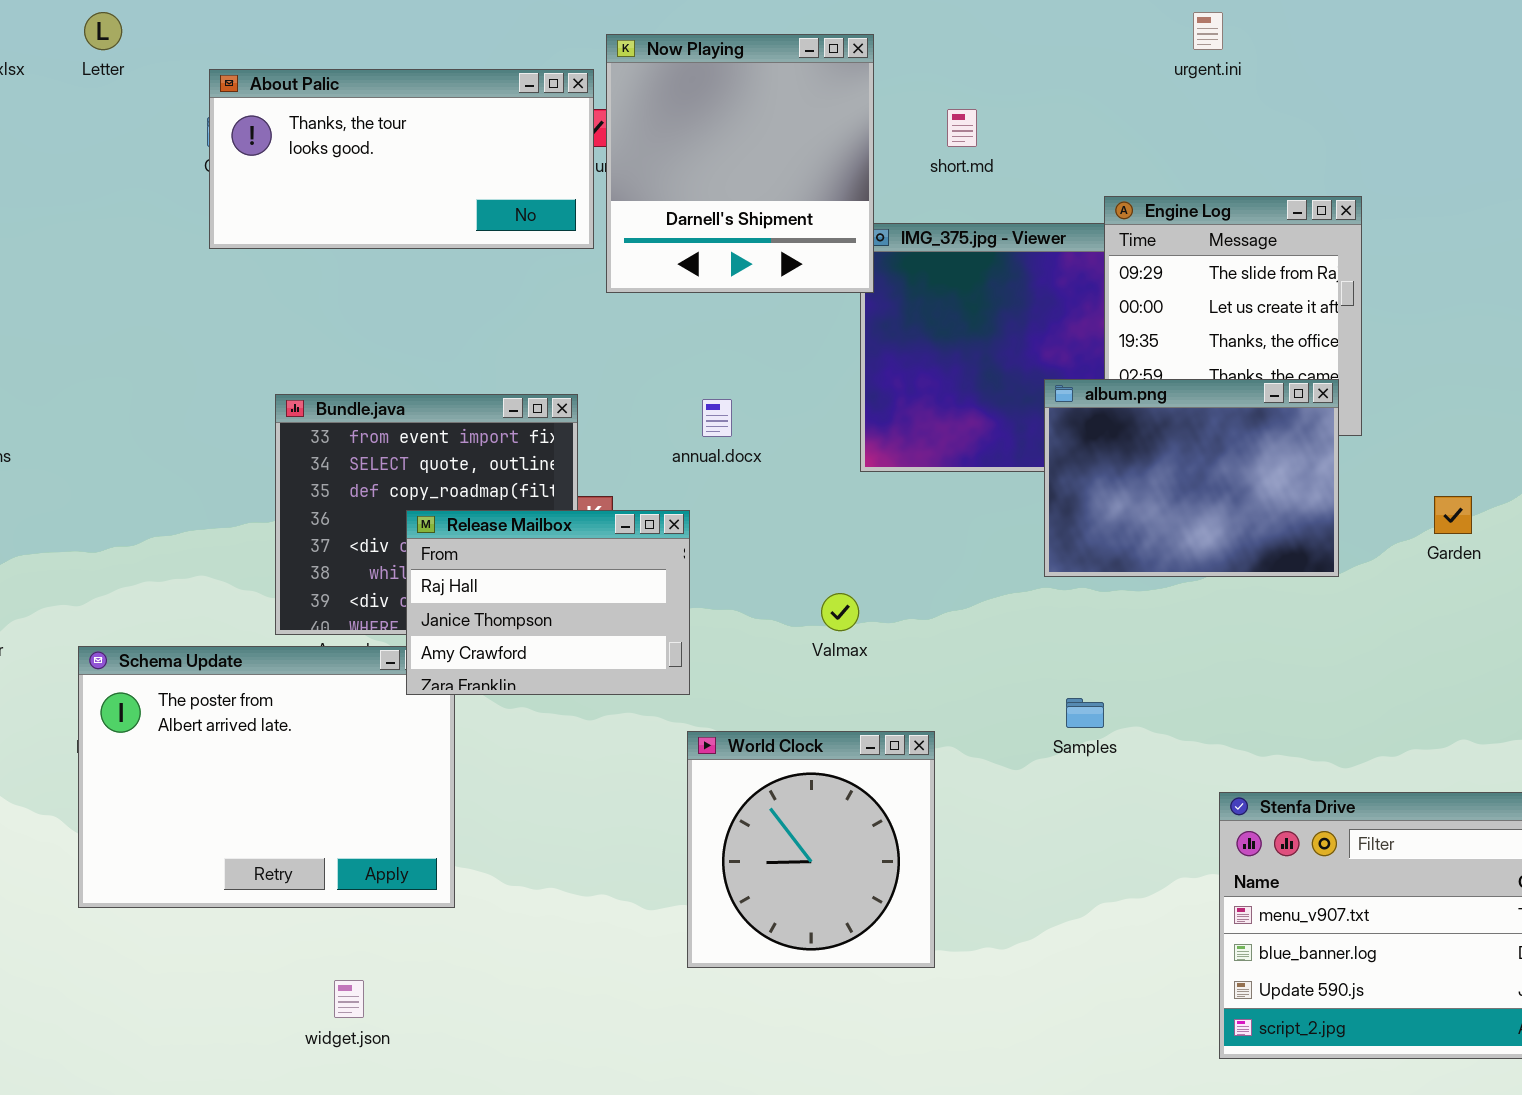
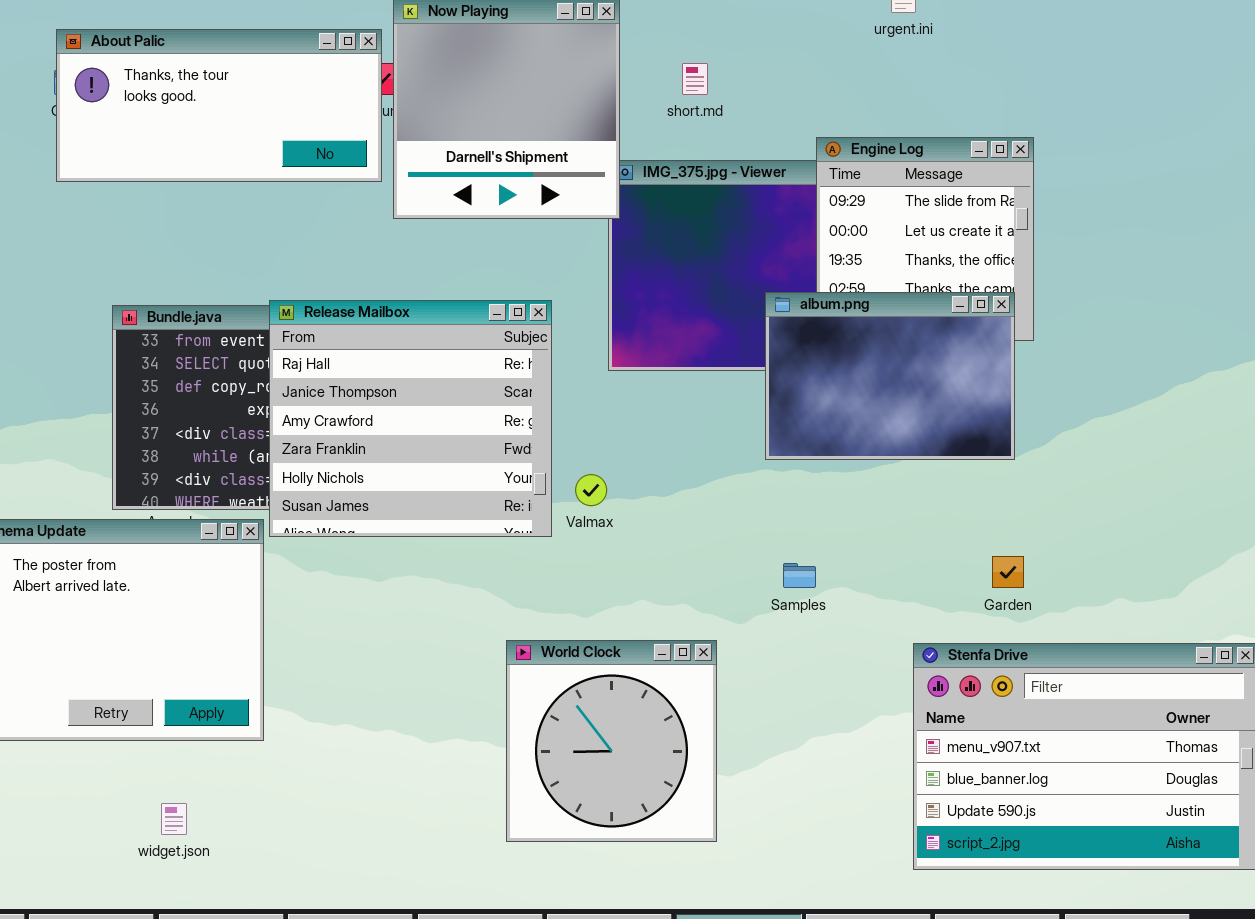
Garden: [1434,496,1472,534] -> [992,556,1024,588], moved
Release Mailbox: [406,510,690,695] -> [269,300,552,537], moved, resized
World Clock: [687,731,935,968] -> [506,640,717,842], moved

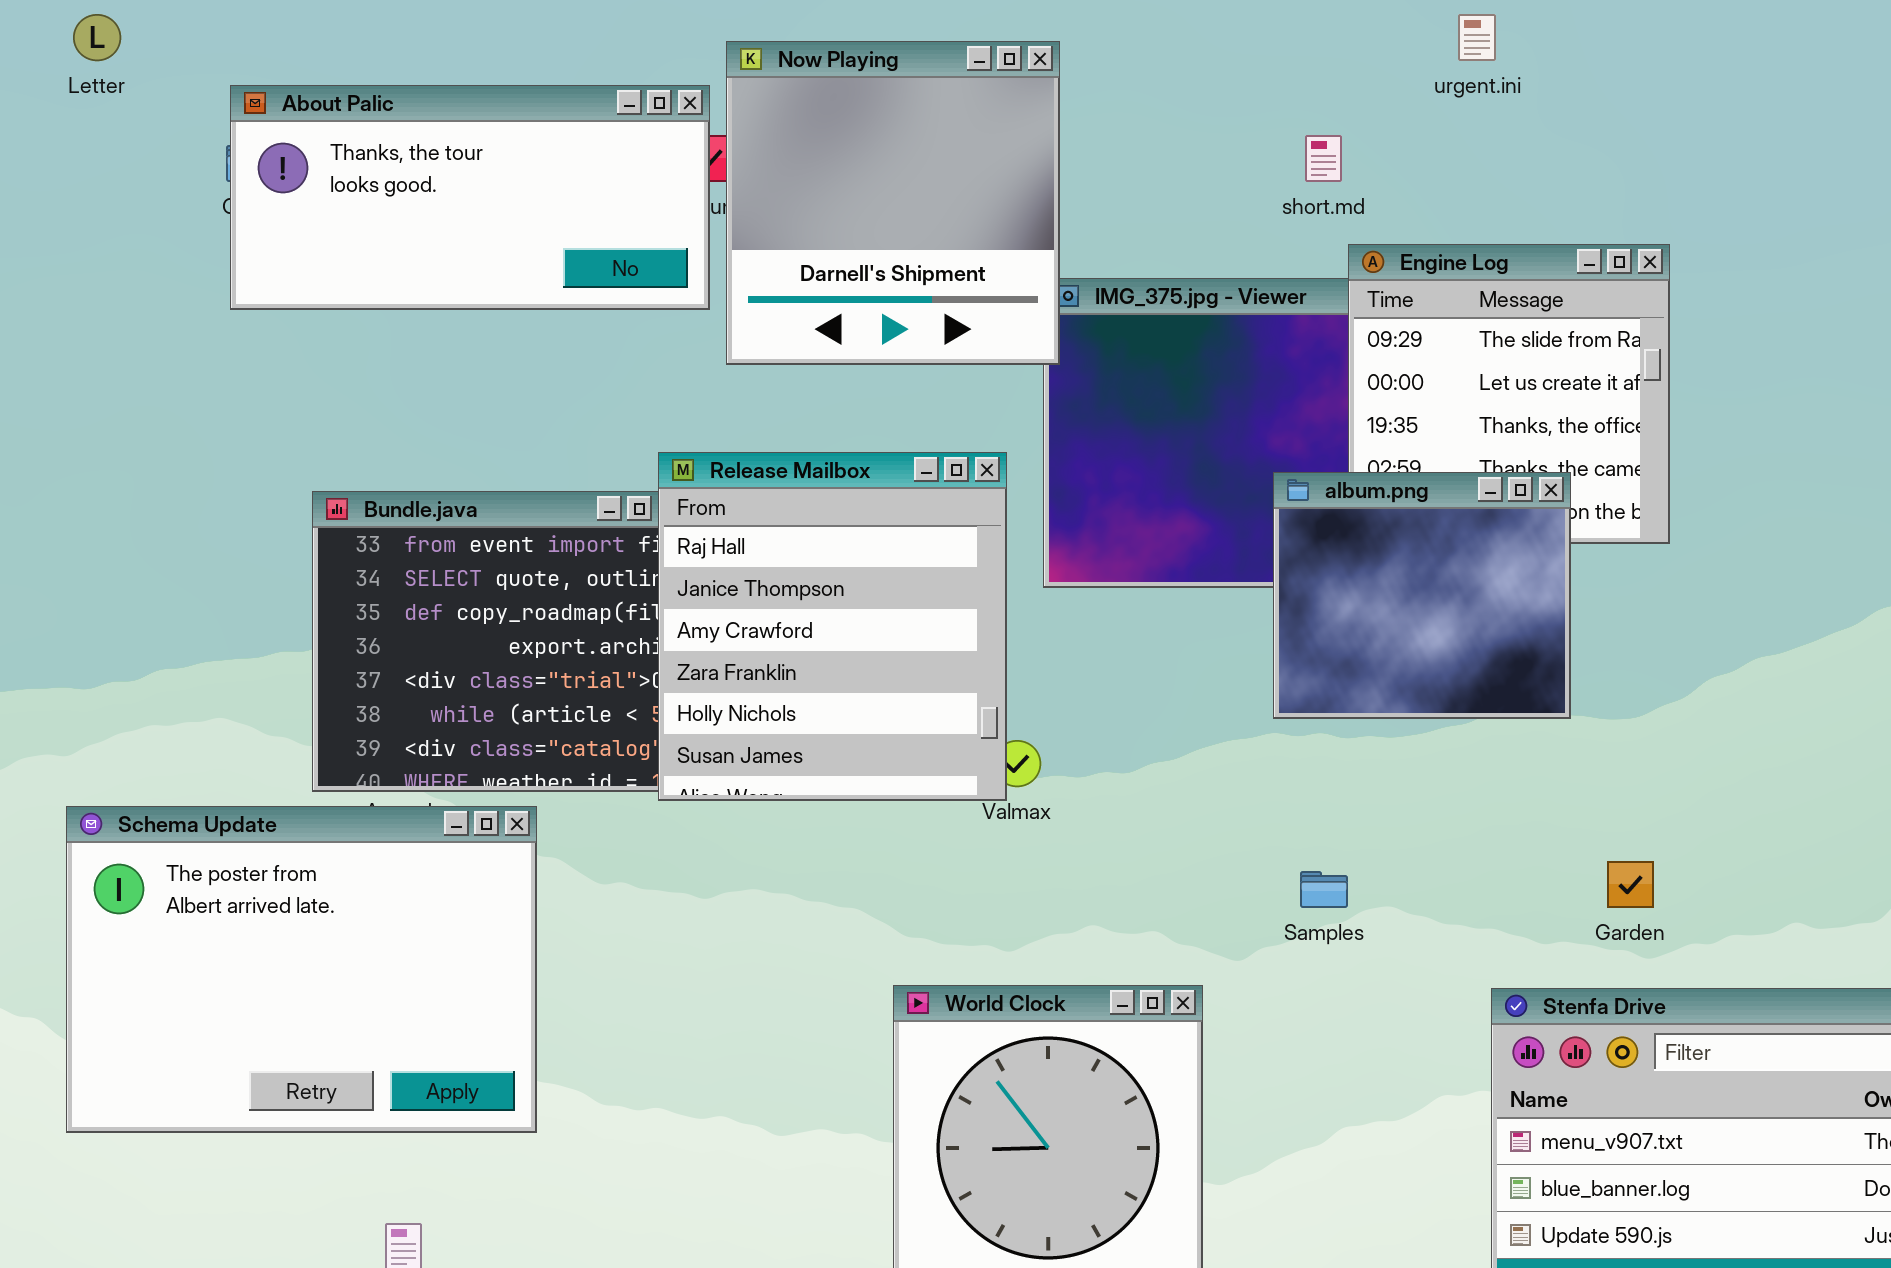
short.md: [682,63,708,95] -> [1305,135,1342,182], moved
album.png: [765,292,1015,460] -> [1273,472,1571,719], resized
Release Mailbox: [269,300,552,537] -> [658,452,1007,801], moved, resized

